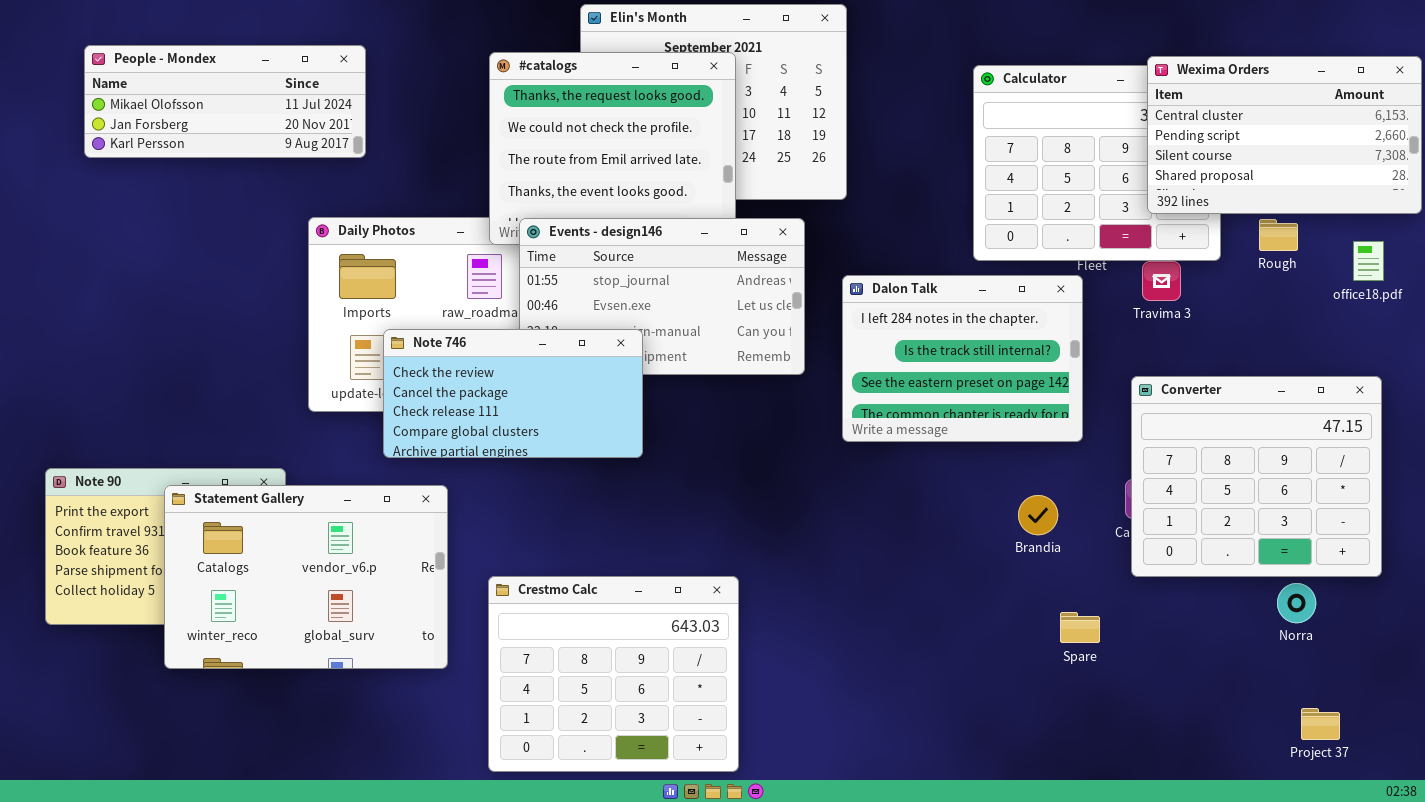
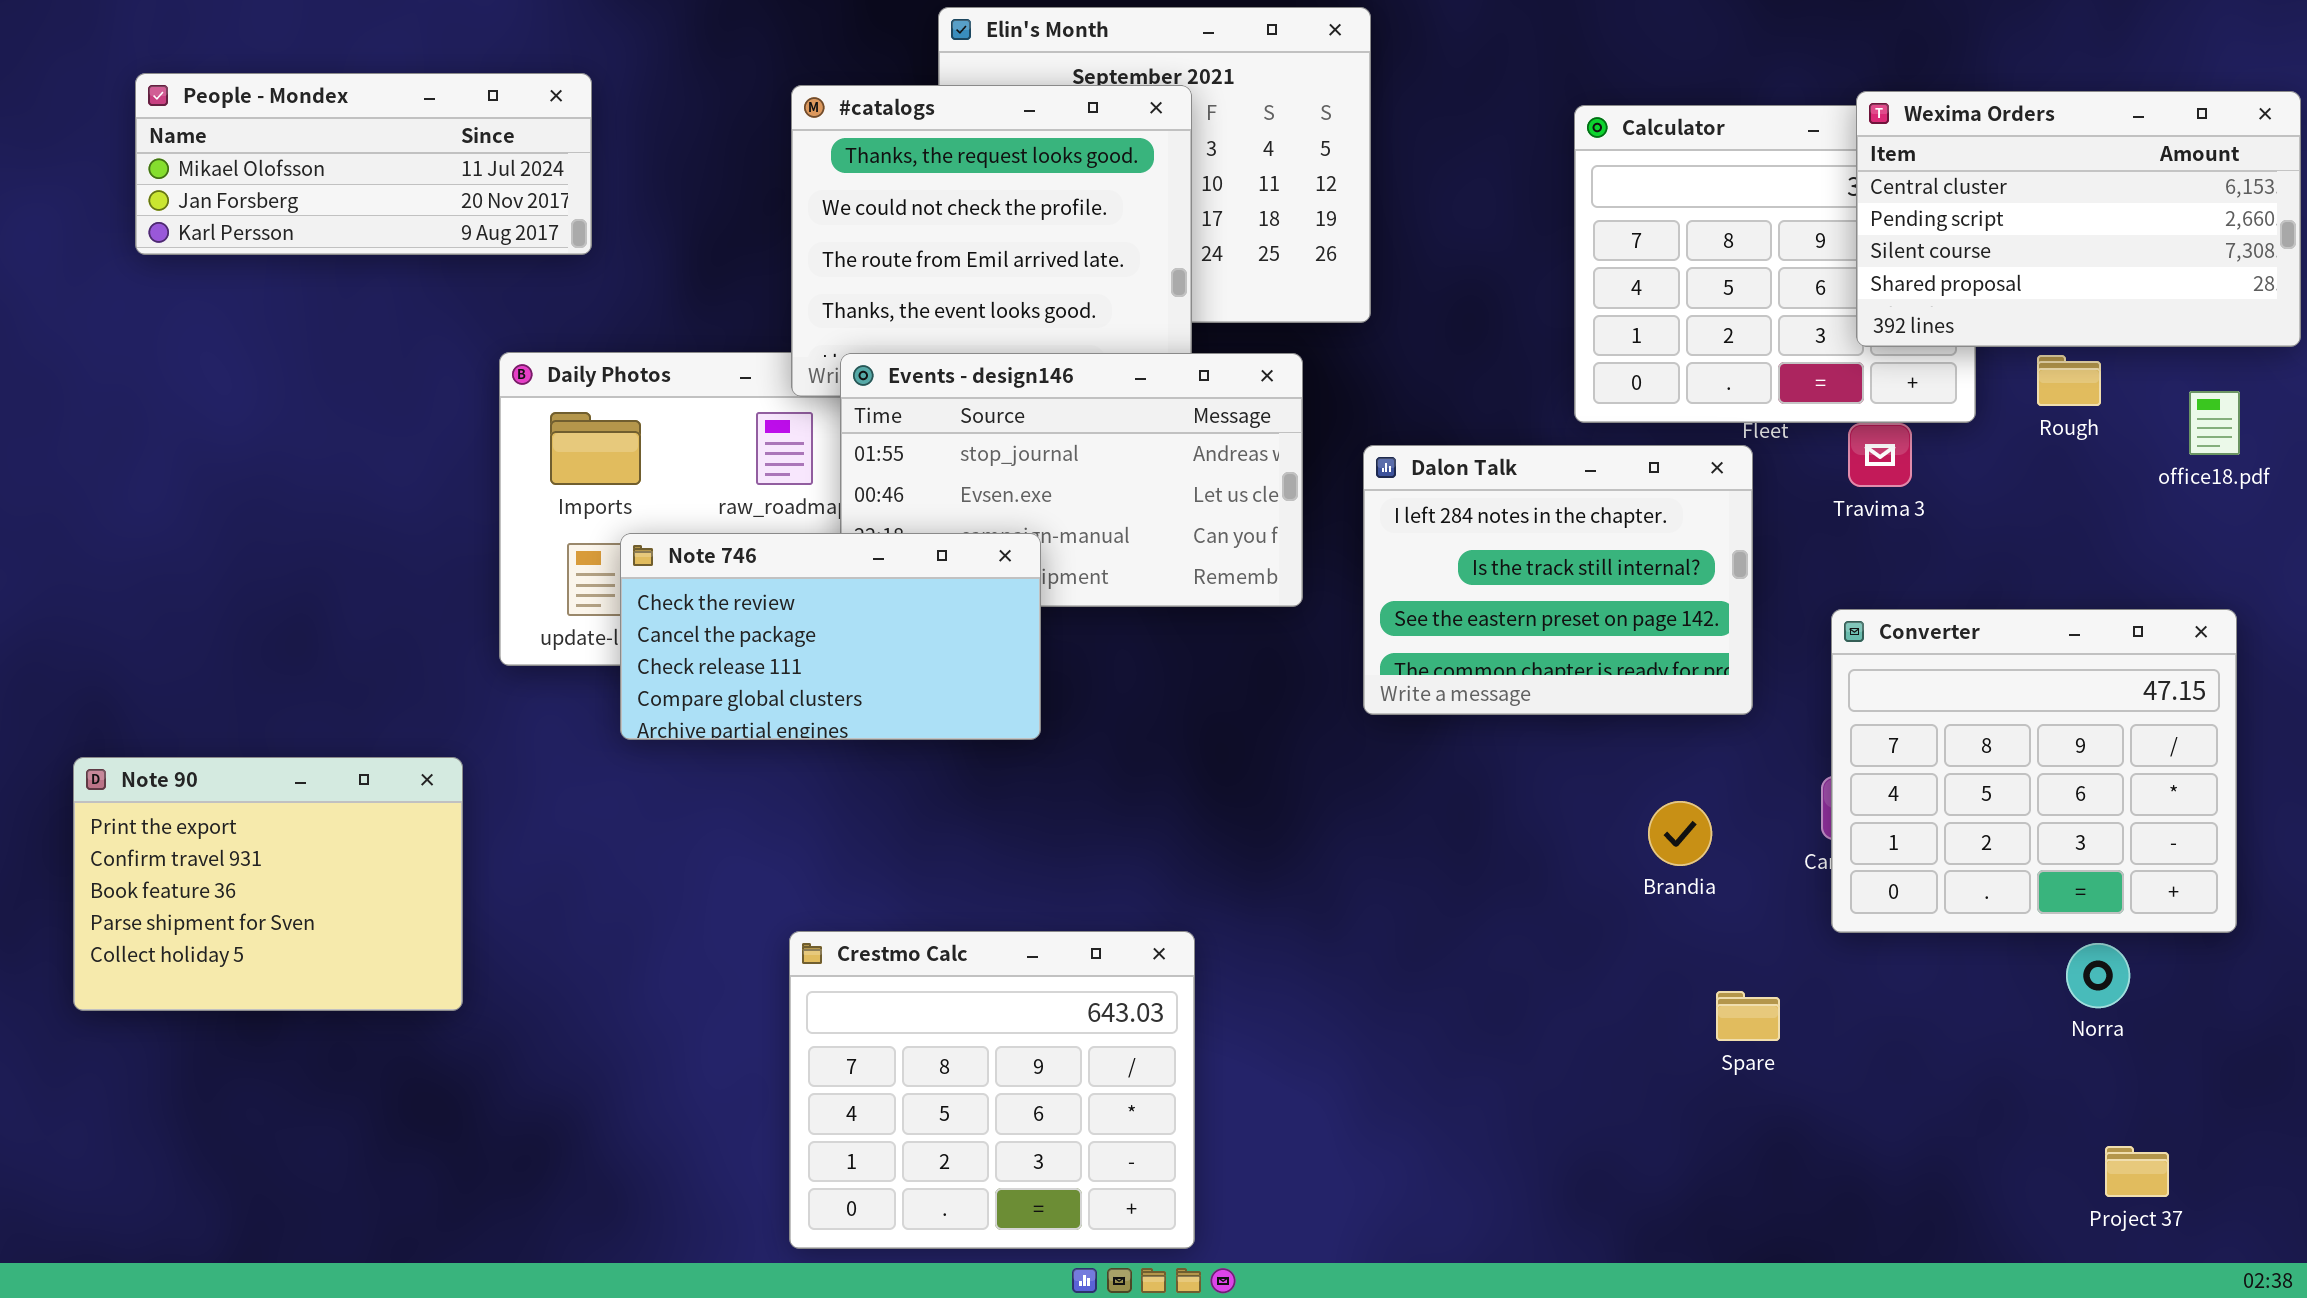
Statement Gallery: [164,485,448,669] -> none, closed

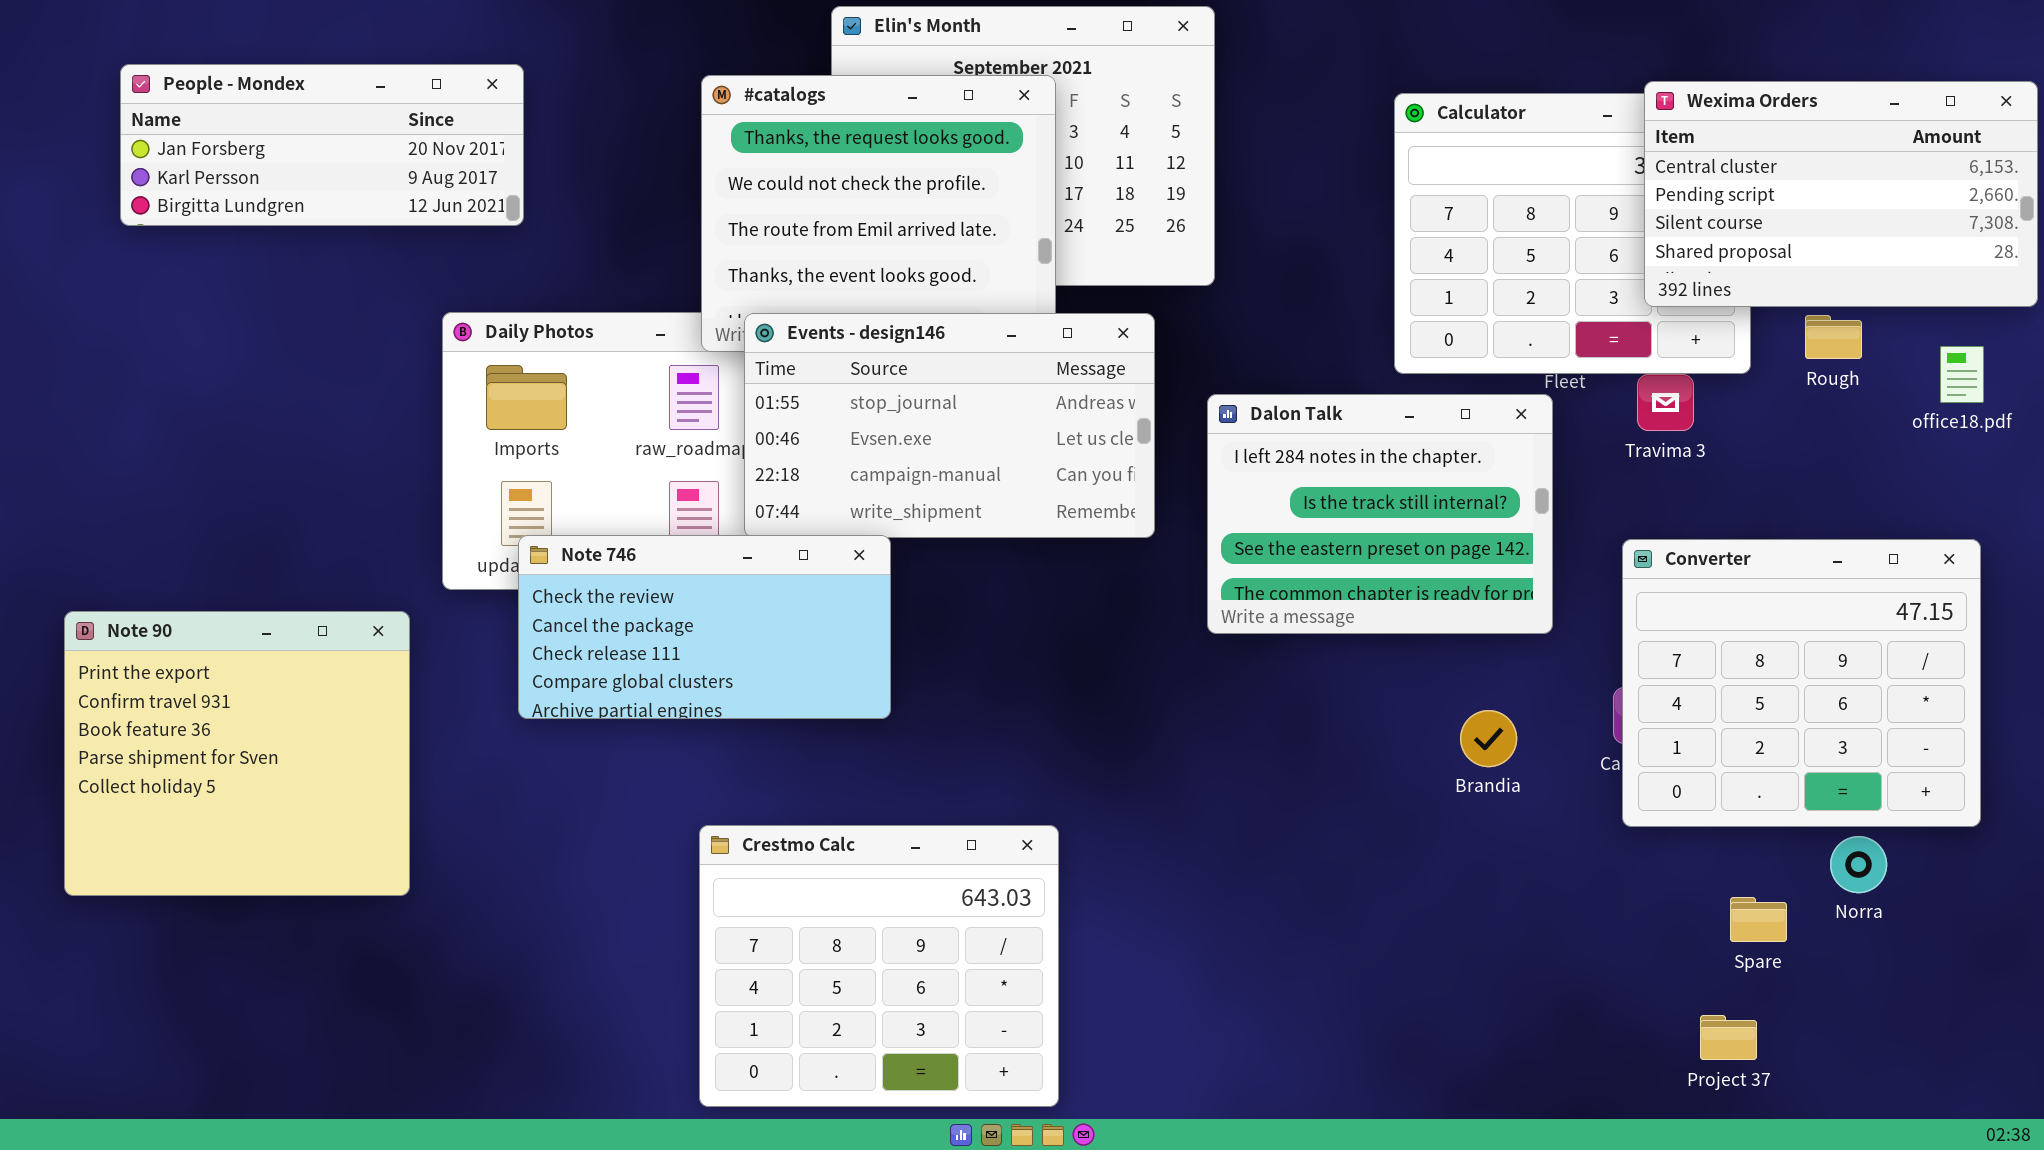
People - Mondex: [135,73,592,255] -> [120,64,524,226], scrolled down 1 row
Note 746: [620,533,1041,740] -> [518,535,891,719], moved
Note 90: [73,757,463,1011] -> [64,611,410,896], resized
Spare: [1716,991,1780,1041] -> [1730,897,1787,942], moved
Project 37: [2105,1146,2169,1197] -> [1700,1015,1757,1060], moved

